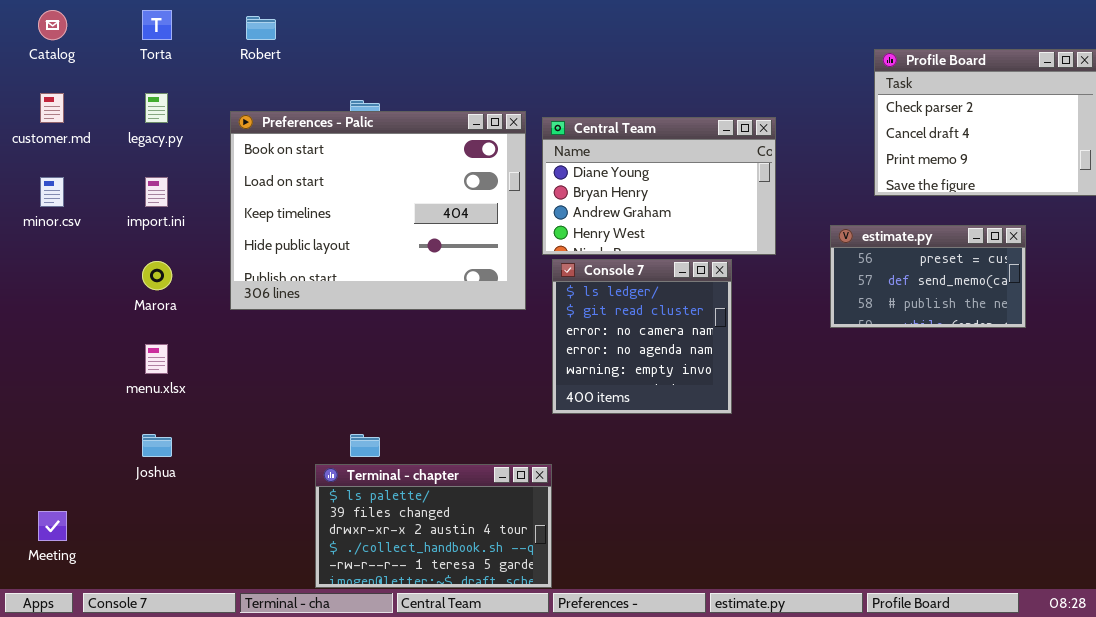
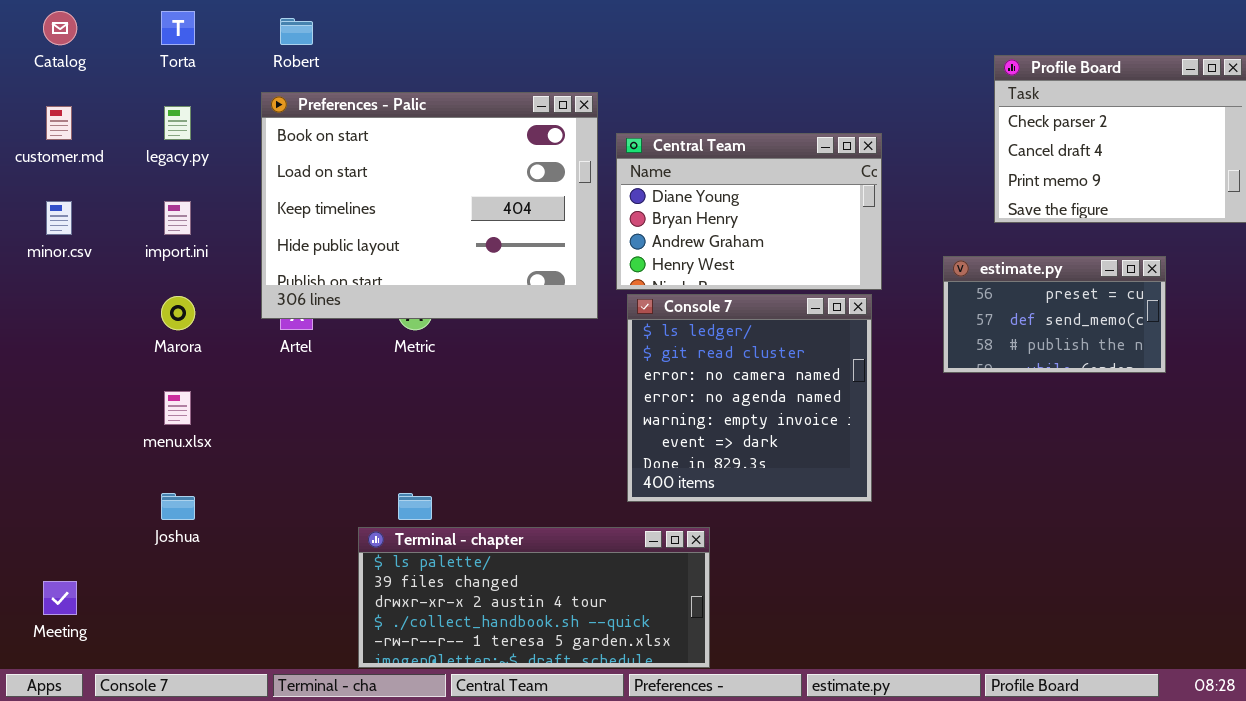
Preferences - Palic: [230,111,526,310] -> [261,92,598,319], moved
Console 7: [552,259,732,414] -> [627,294,872,502], resized
Terminal - chapter: [315,464,552,588] -> [358,527,710,668], resized

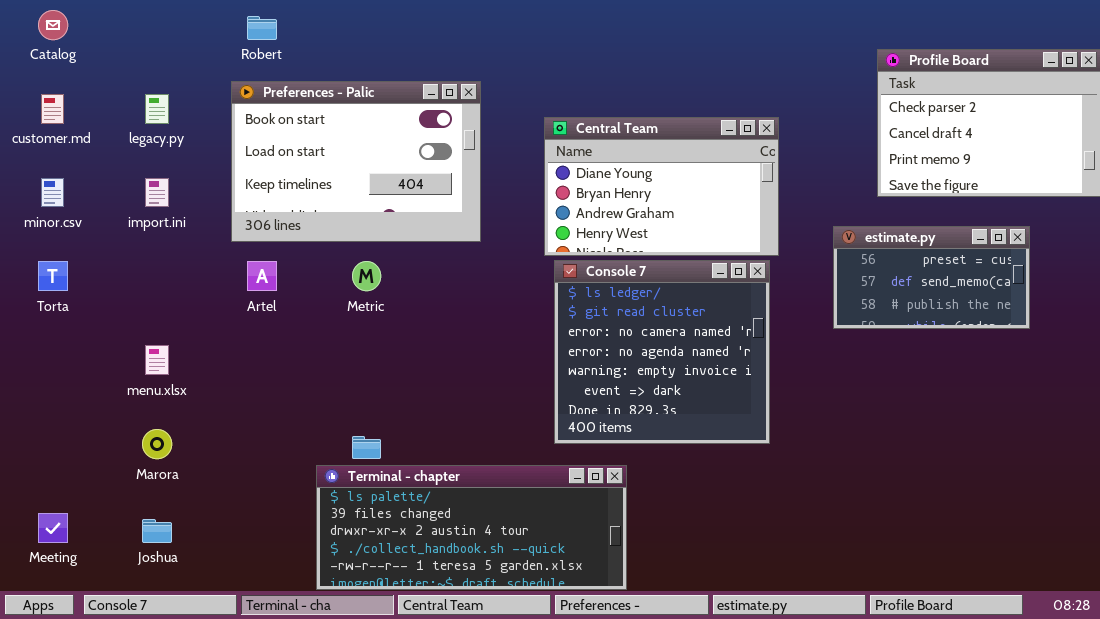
Torta: [161,11,195,45] -> [38,261,68,291], moved
Preferences - Palic: [261,92,598,319] -> [231,81,481,242], resized
Marora: [161,296,195,330] -> [142,429,172,459], moved
Joshua: [161,493,195,520] -> [142,519,172,543], moved

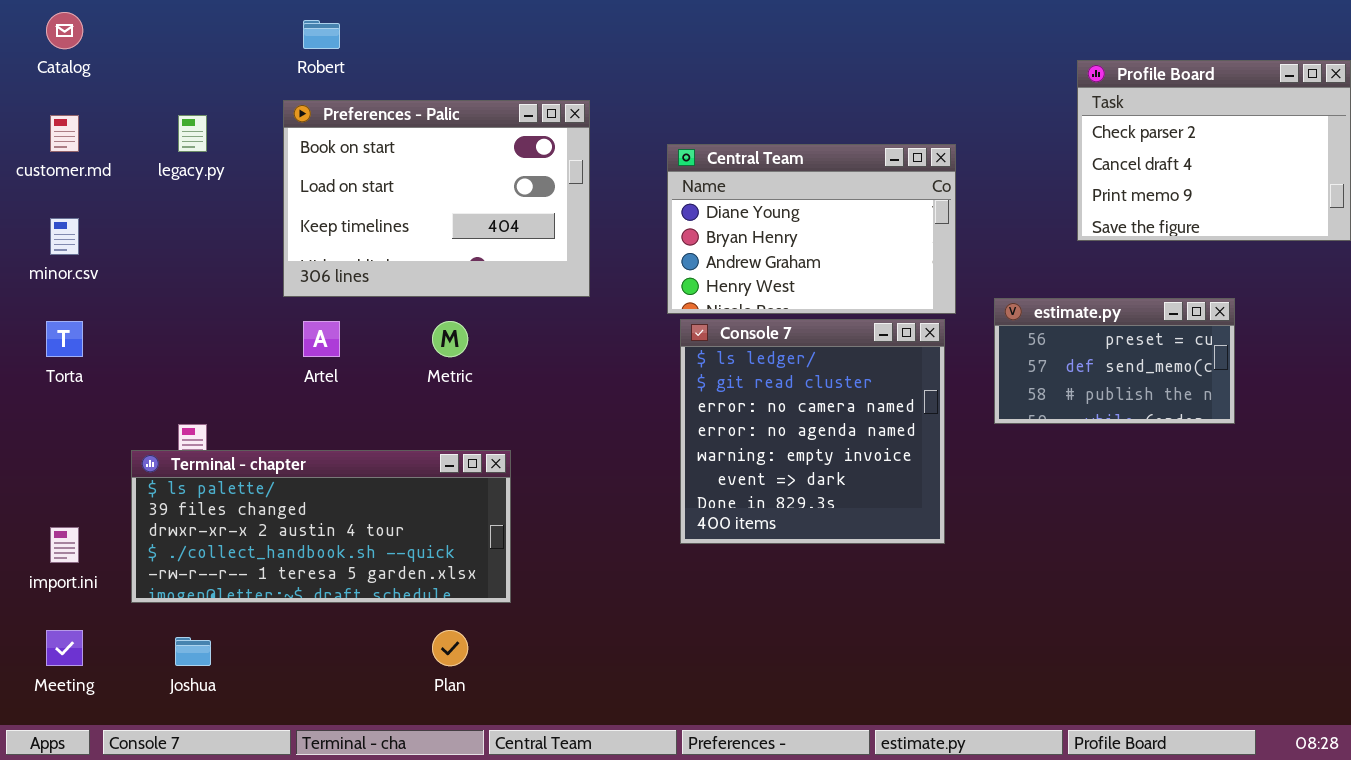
import.ini: [145,178,169,207] -> [50,527,79,563], moved
estimate.py: [833,226,1030,329] -> [994,298,1235,424], moved
Terminal - chapter: [316,465,627,590] -> [131,450,511,603], moved

